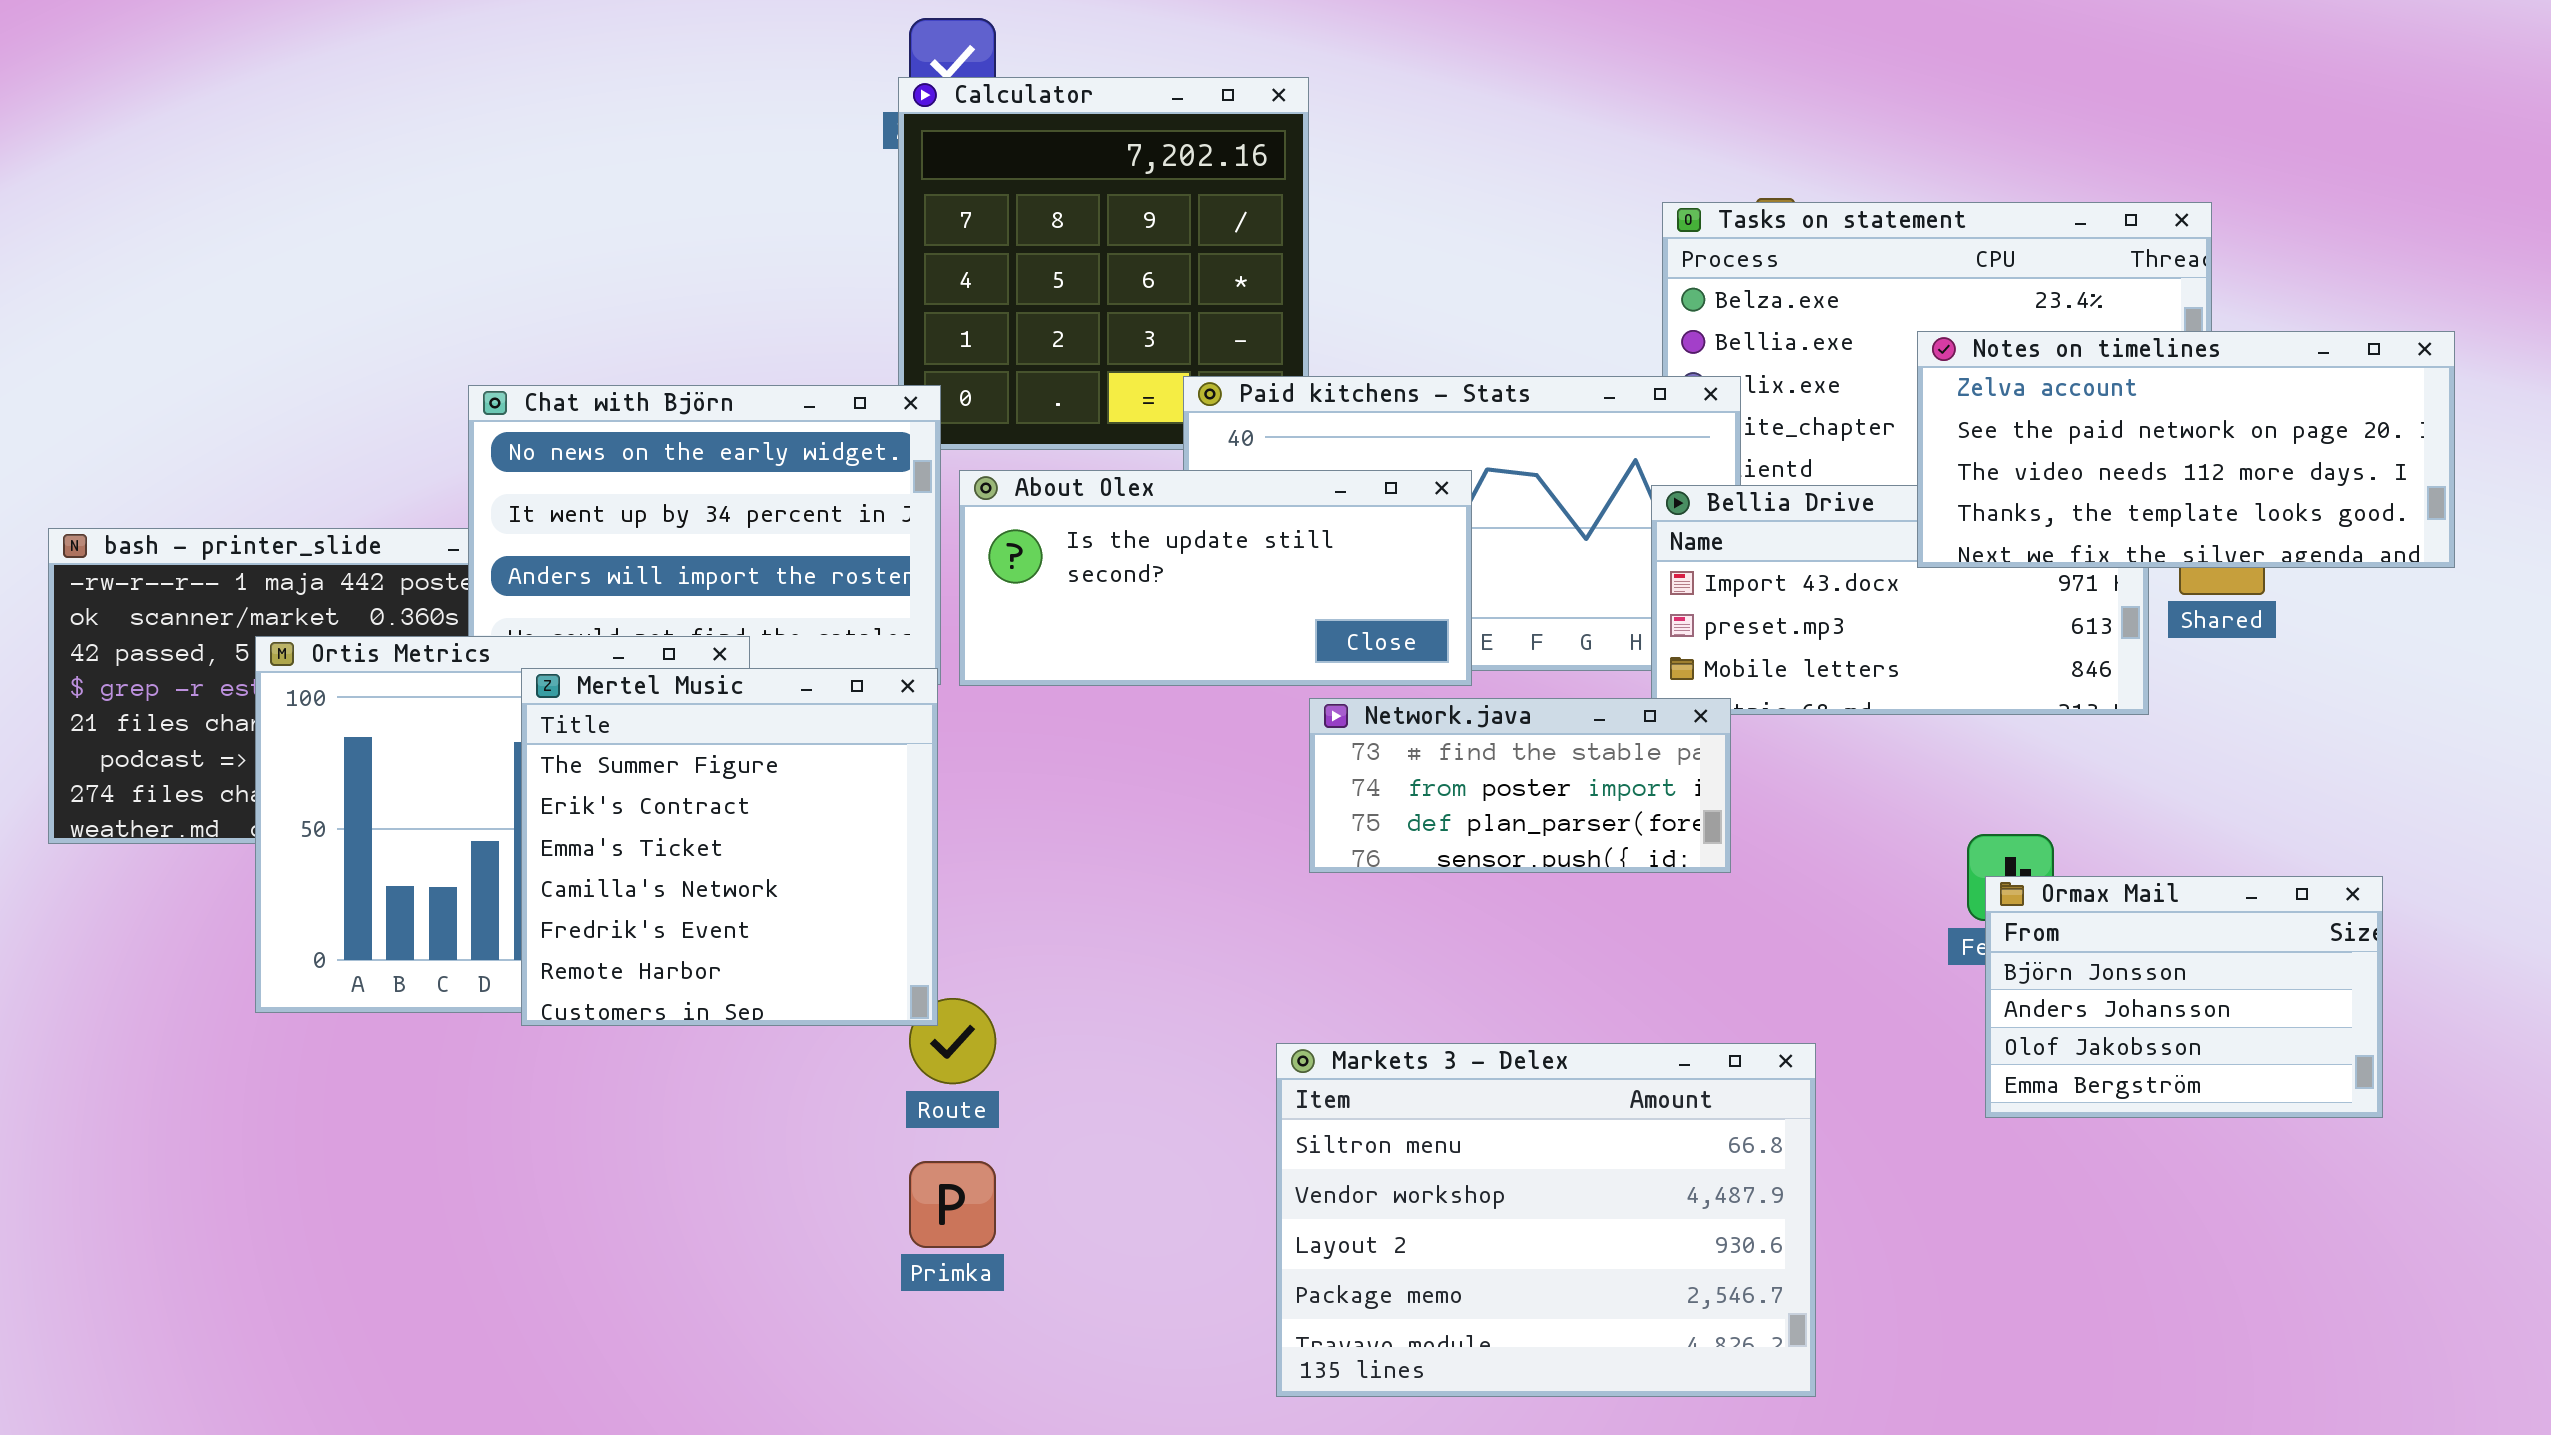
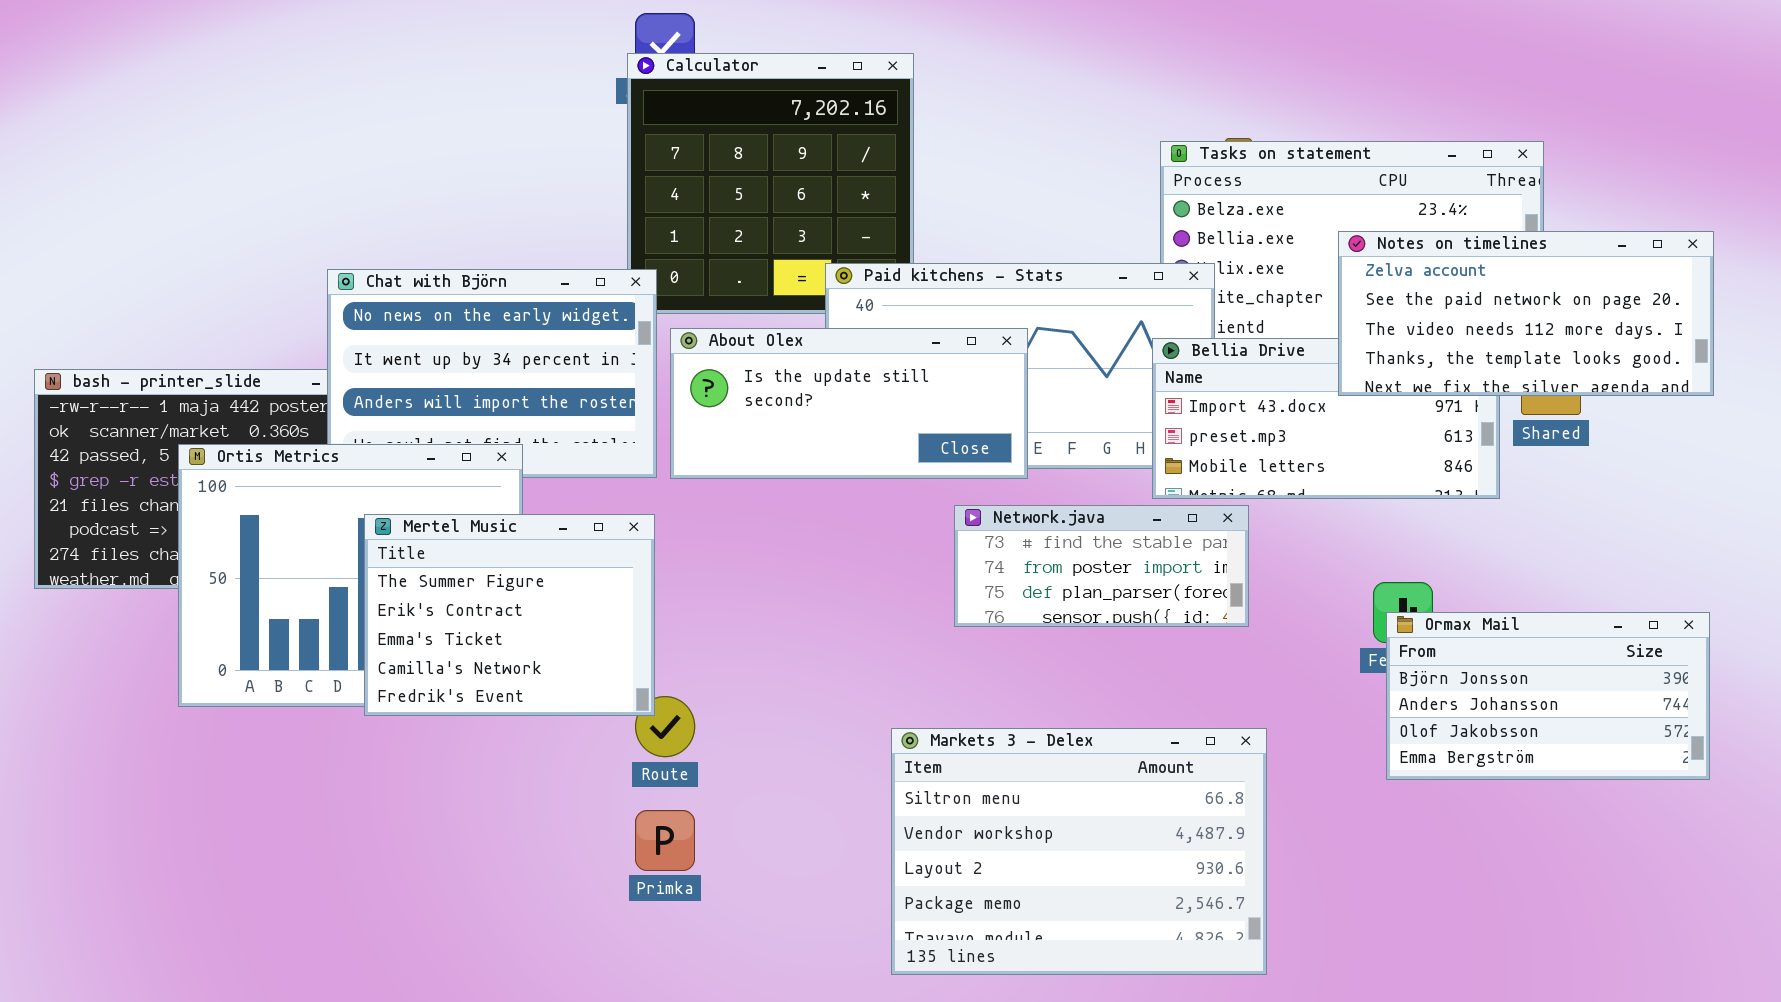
Mertel Music: [521,668,938,1026] -> [364,514,655,716], resized
Network.java: [1309,698,1731,873] -> [954,505,1249,627], moved
Ormax Mail: [1985,876,2383,1118] -> [1386,612,1710,780], resized

